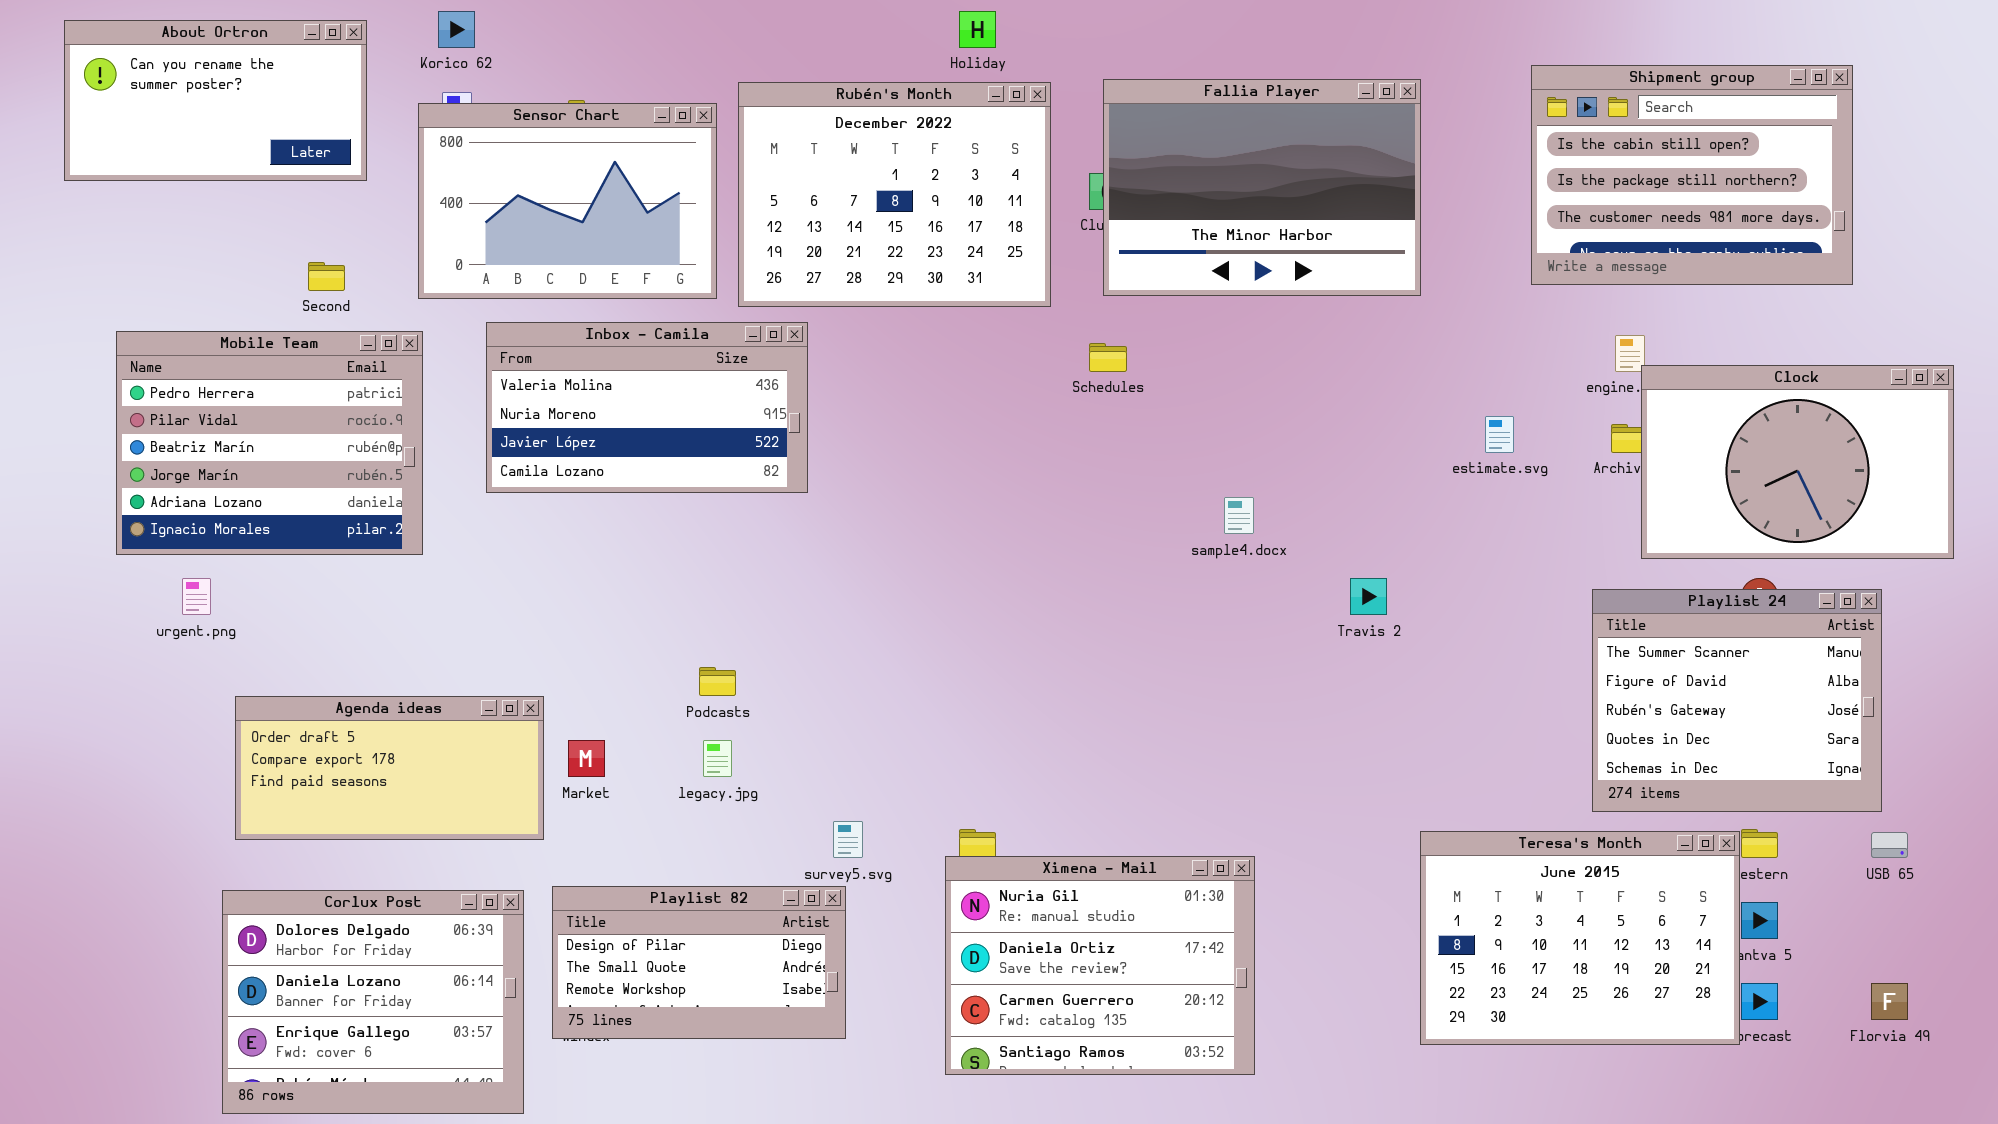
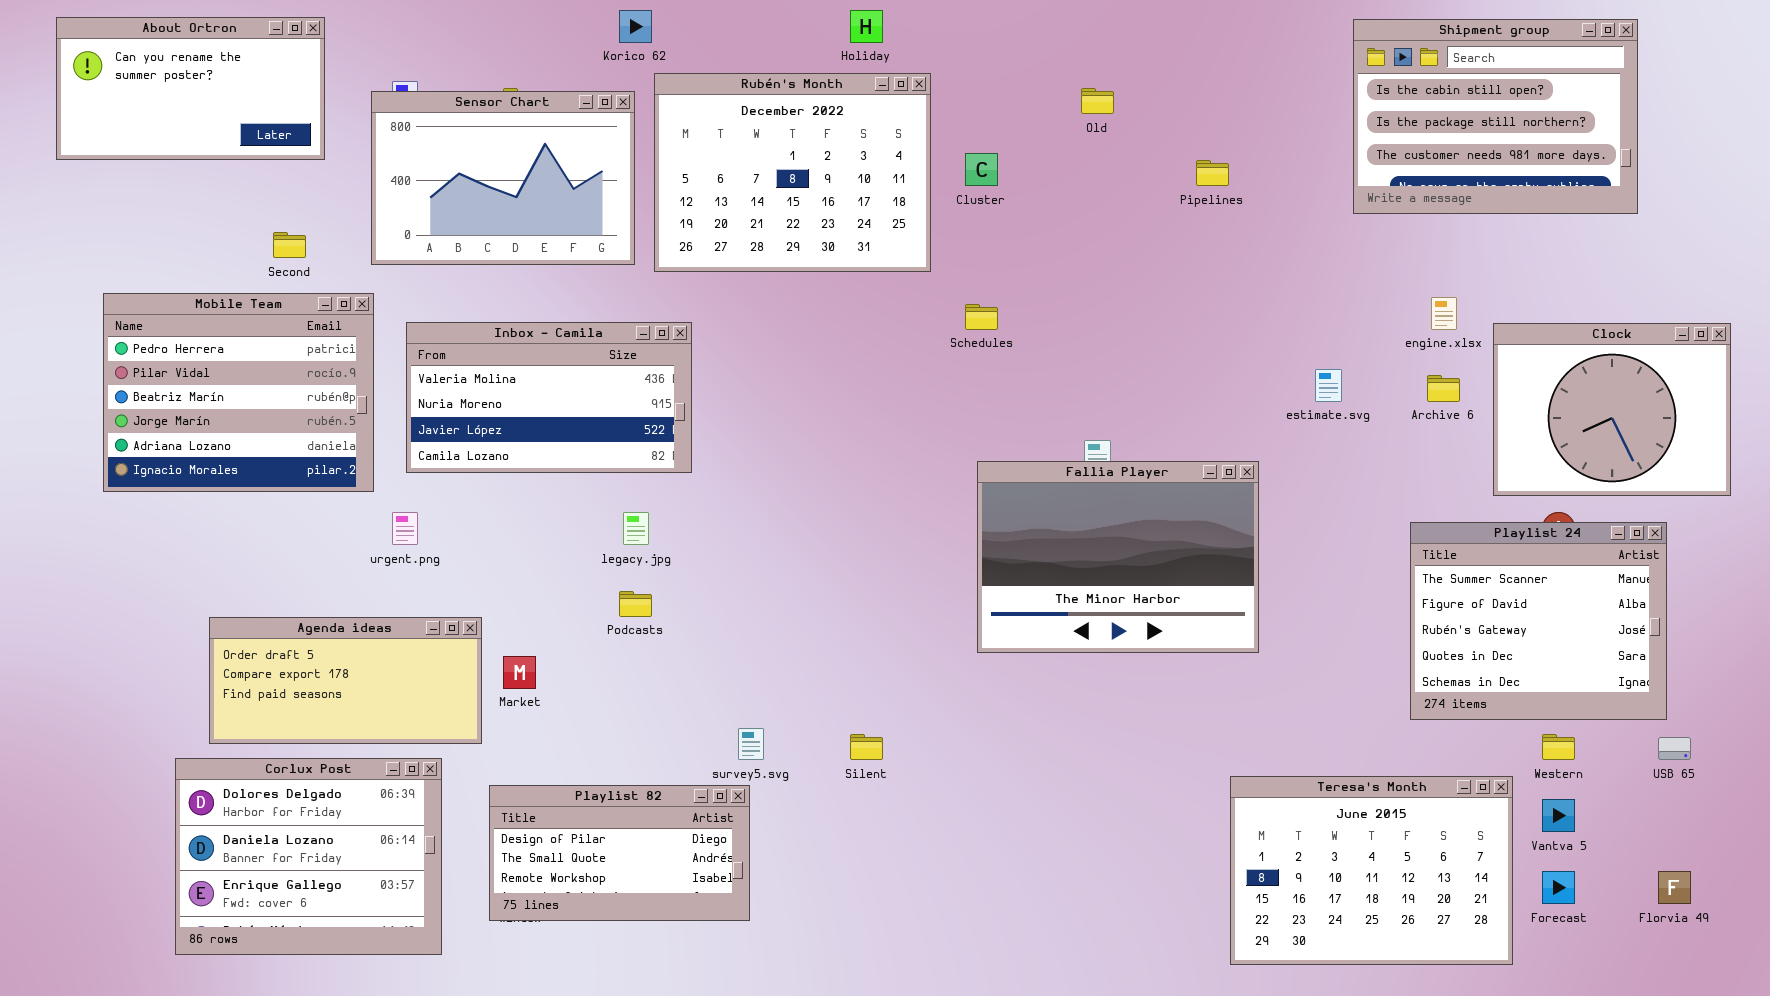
Korico 62: [438,11,475,48] -> [619,10,652,43], moved
Shipment group: [1531,65,1853,285] -> [1353,19,1638,214], moved
Fallia Player: [1103,79,1421,296] -> [977,461,1259,653], moved
Inbox - Camila: [486,322,808,493] -> [406,322,692,473], moved
Clock: [1641,365,1954,559] -> [1493,323,1731,496], resized
urgent.png: [182,578,211,615] -> [392,512,418,545], moved
legacy.jpg: [703,740,732,777] -> [623,512,649,545], moved
Teresa's Month: [1420,831,1740,1045] -> [1230,776,1513,965], moved
Ximena - Mail: [945,856,1255,1075] -> none, closed
Corlux Post: [222,890,524,1114] -> [175,758,442,955], moved

